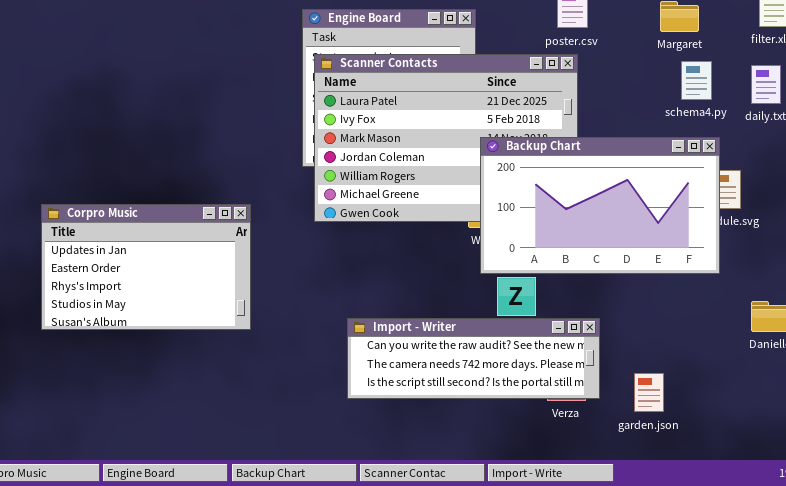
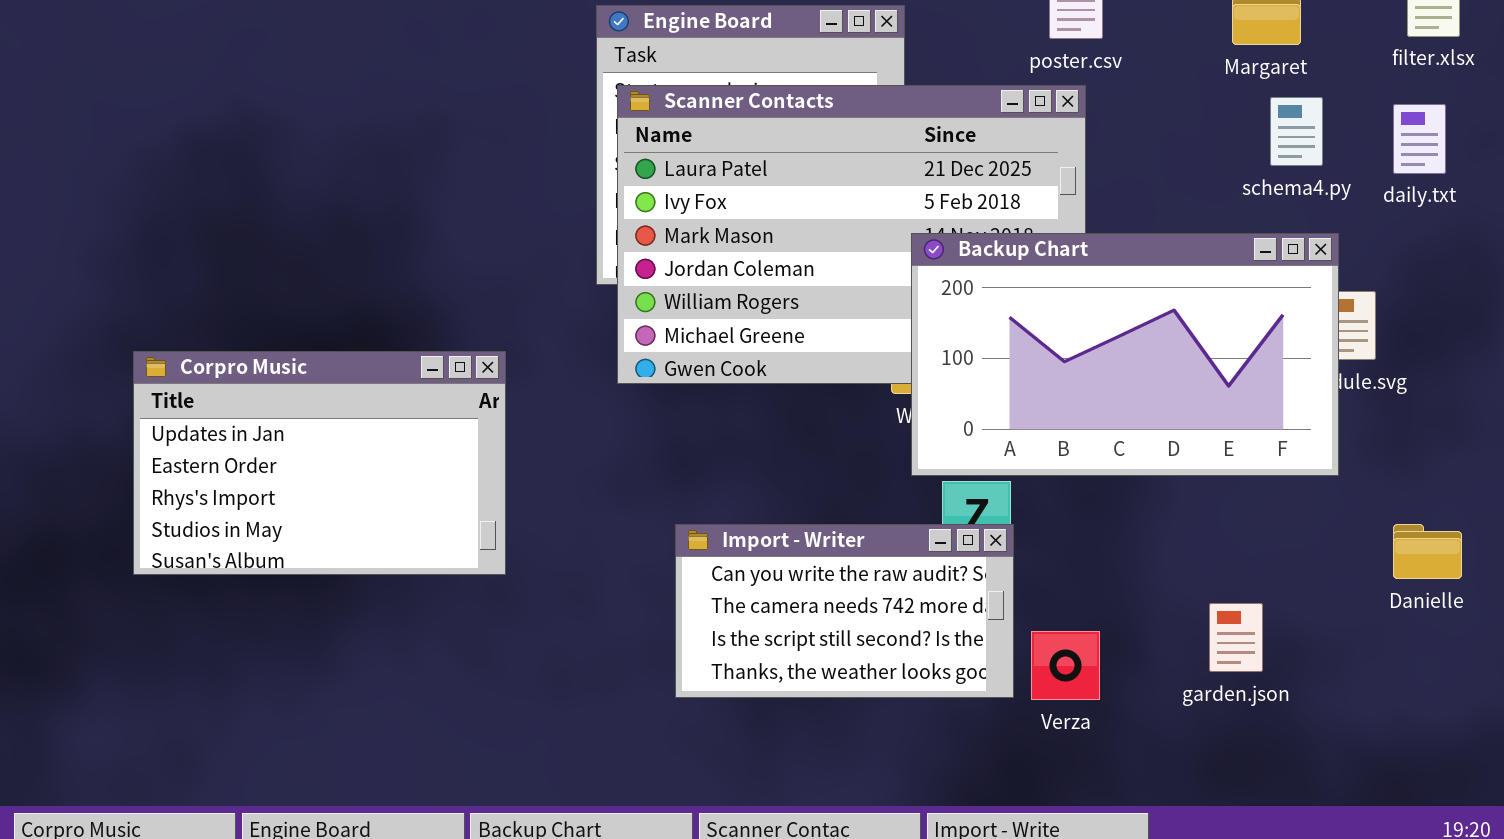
Import - Writer: [347,318,600,399] -> [675,524,1014,698], resized
garden.json: [634,373,664,412] -> [1209,603,1263,672], moved

